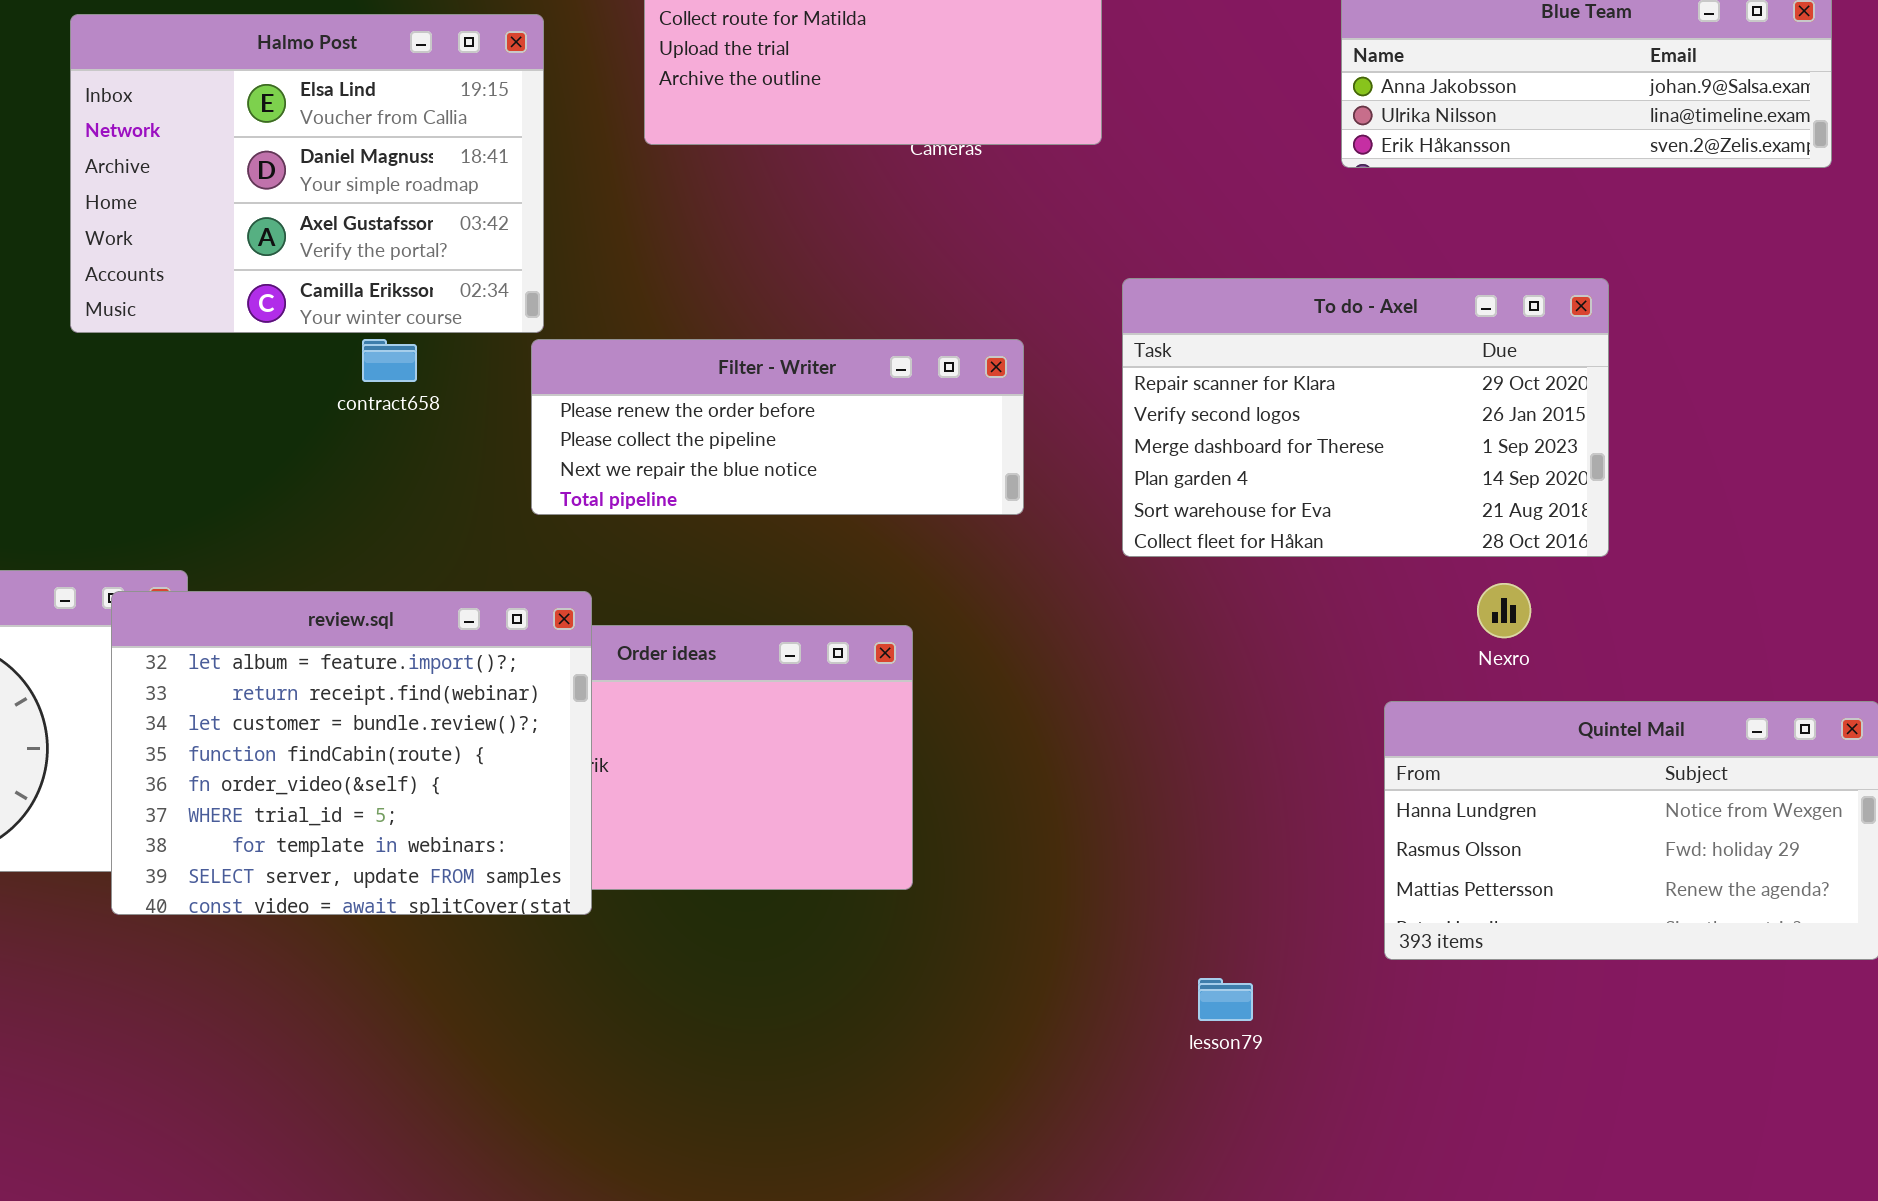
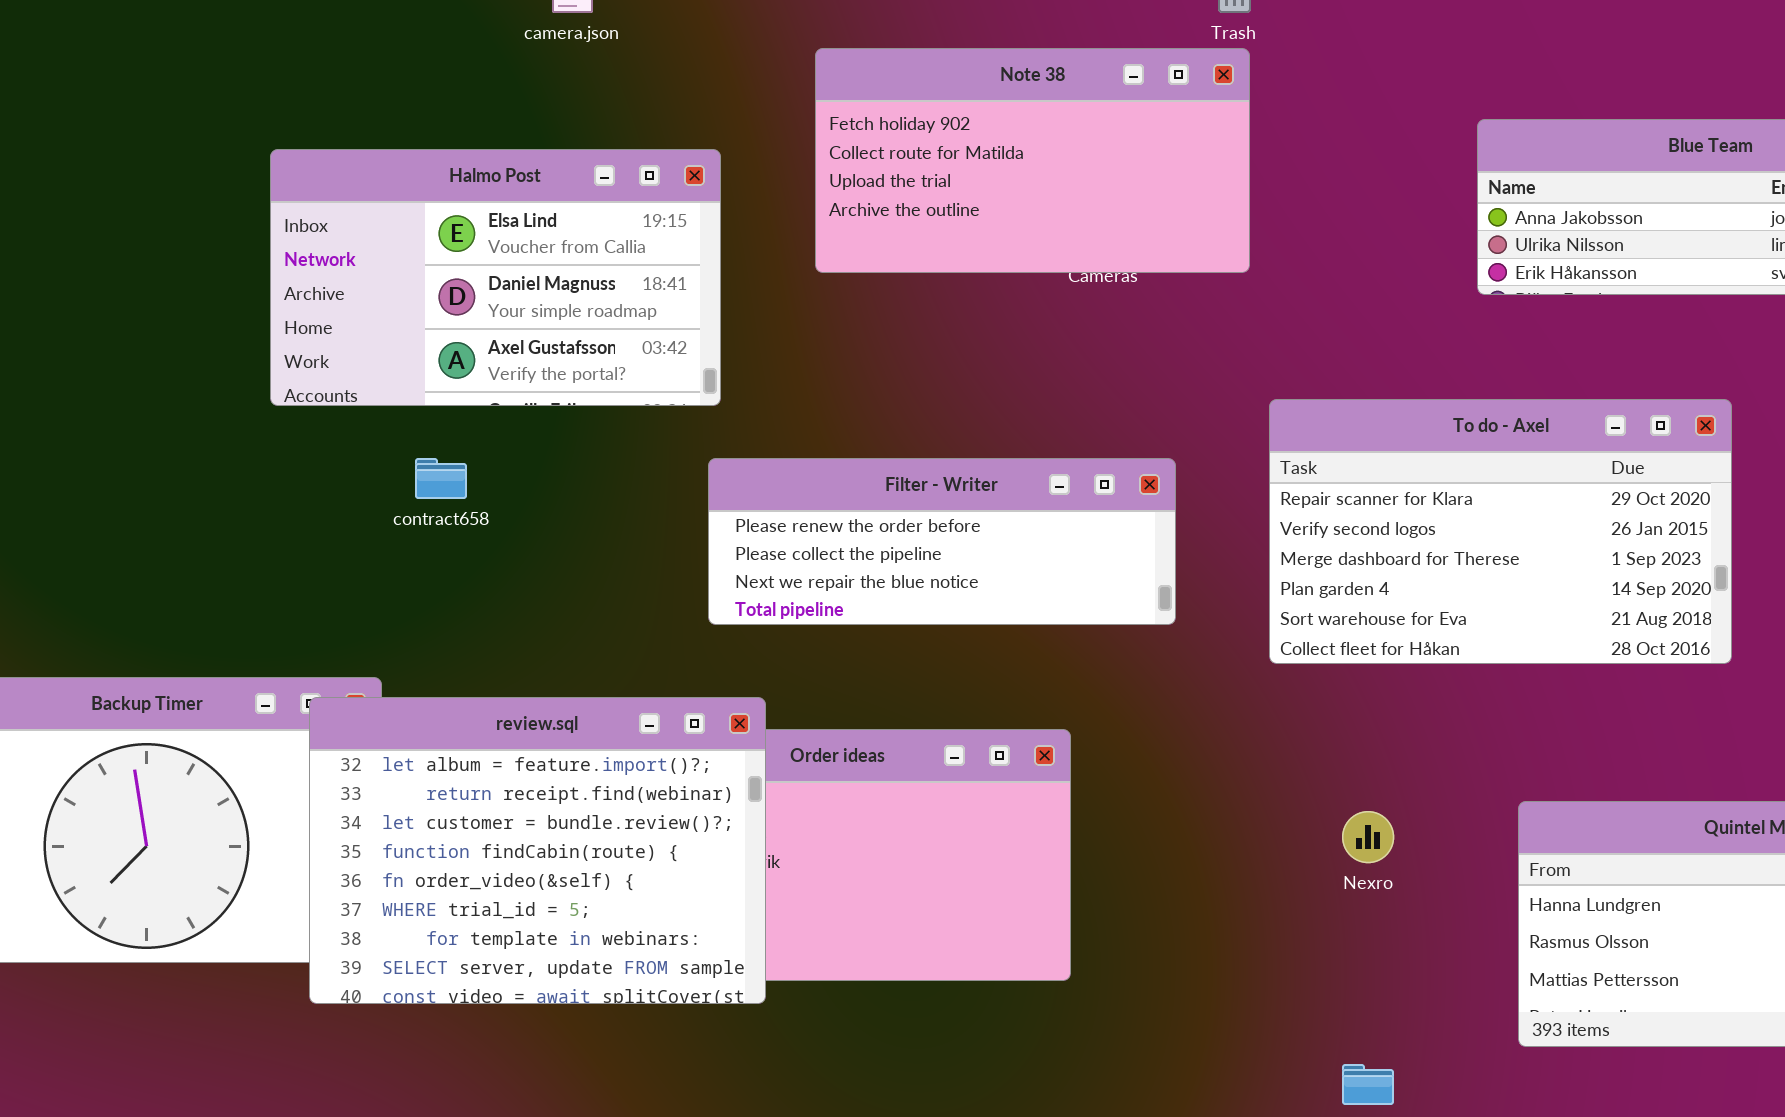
Halmo Post: [70,14,544,333] -> [270,149,721,406], resized
contract658: [362,339,417,382] -> [415,458,467,499], moved
Nexro: [1477,583,1531,638] -> [1342,811,1394,863], moved

